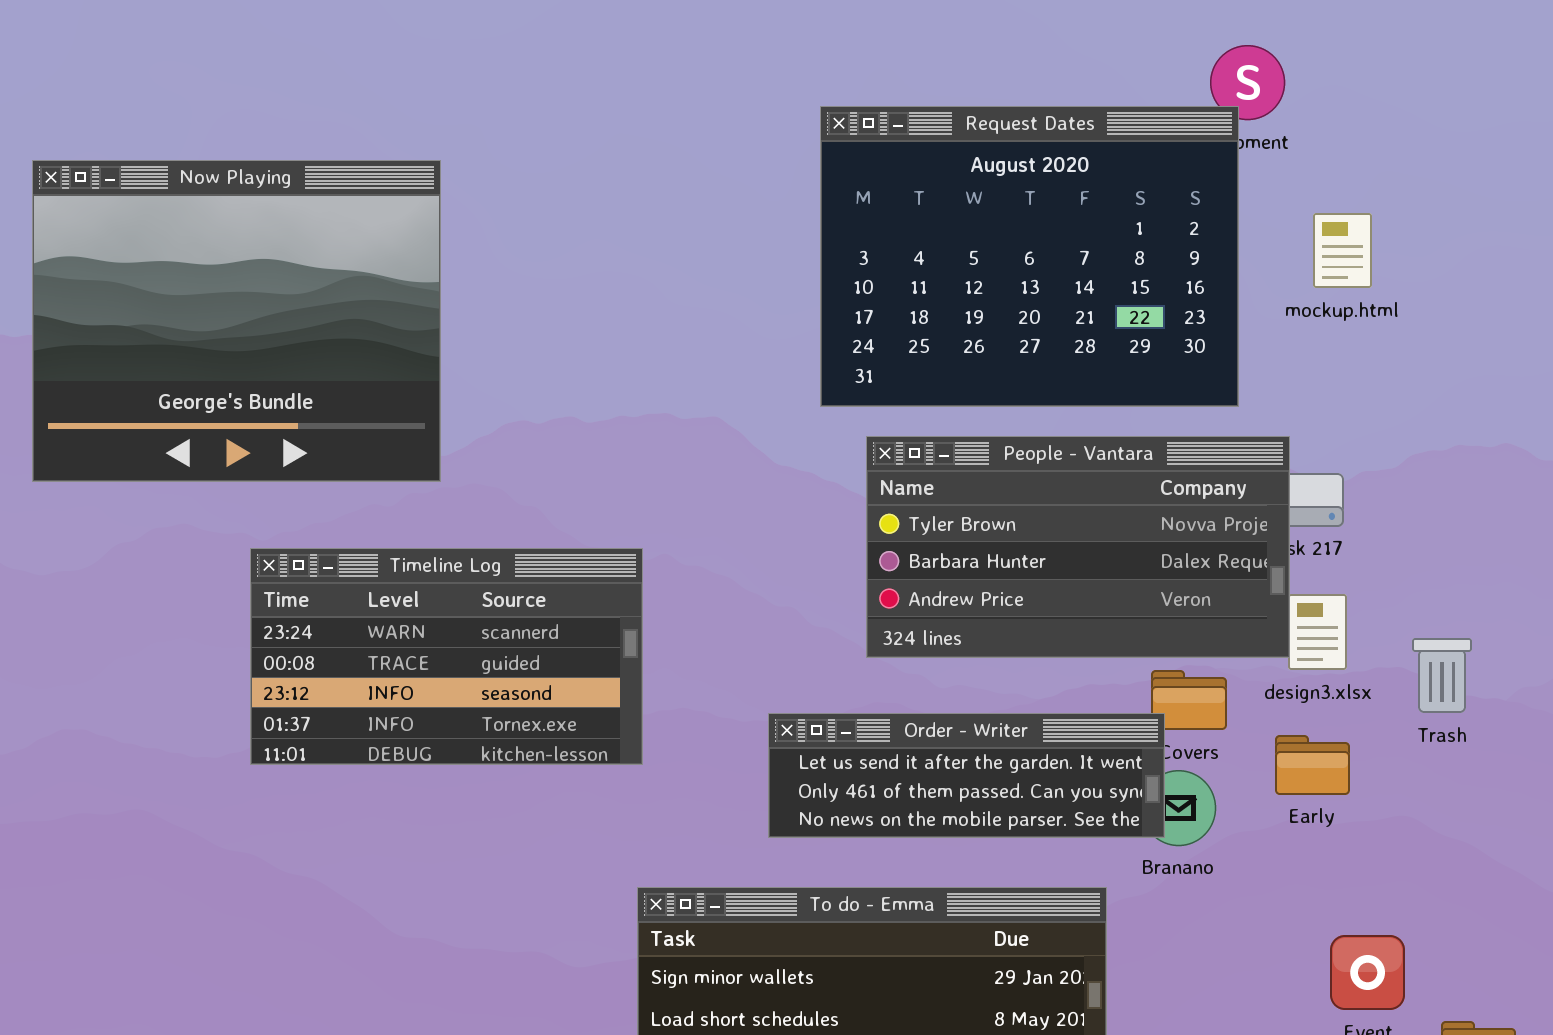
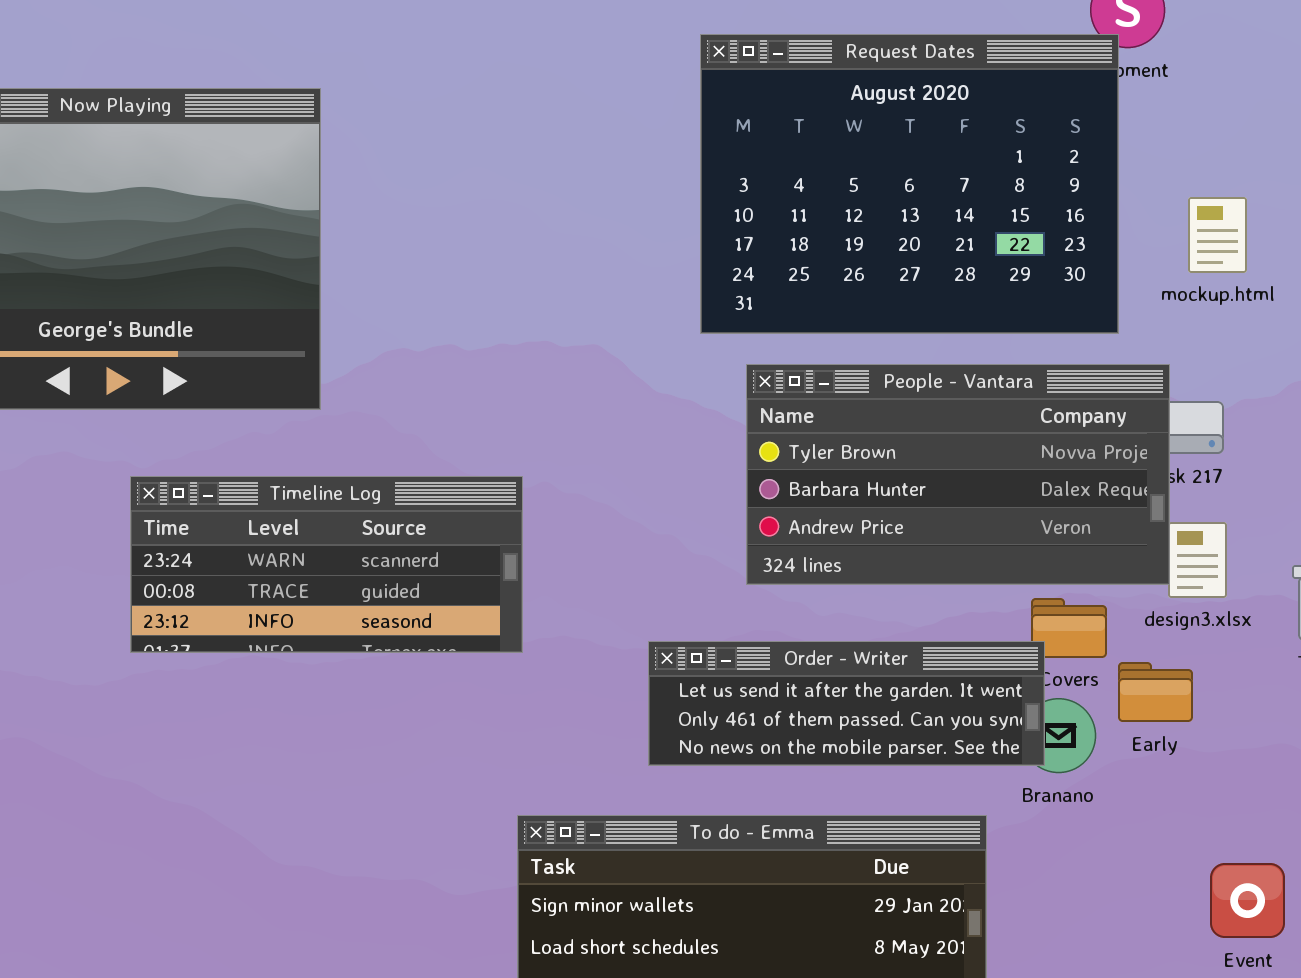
mockup.html: [1313,213,1372,288] -> [1188,197,1247,273], moved
Timeline Log: [250,548,643,765] -> [130,476,523,653], resized
Early: [1275,735,1350,795] -> [1118,662,1193,722], moved

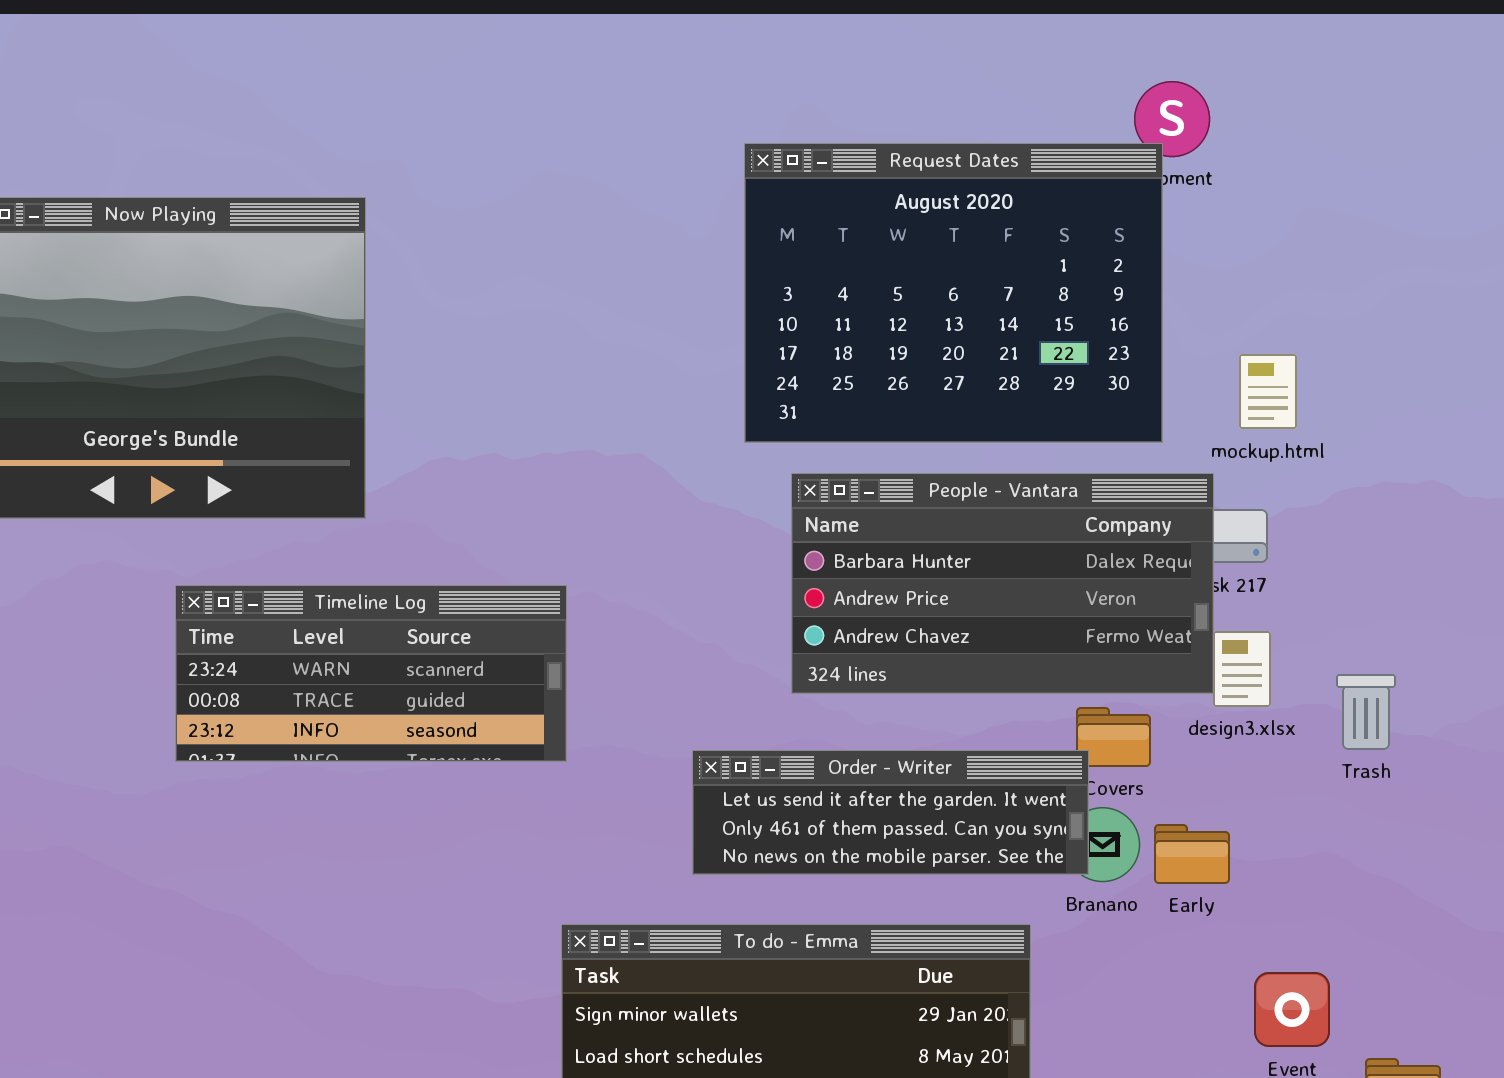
mockup.html: [1188,197,1247,273] -> [1239,354,1297,429], moved
People - Vantara: [746,364,1170,585] -> [791,473,1214,694], scrolled down 1 row
Early: [1118,662,1193,722] -> [1154,824,1230,884], moved

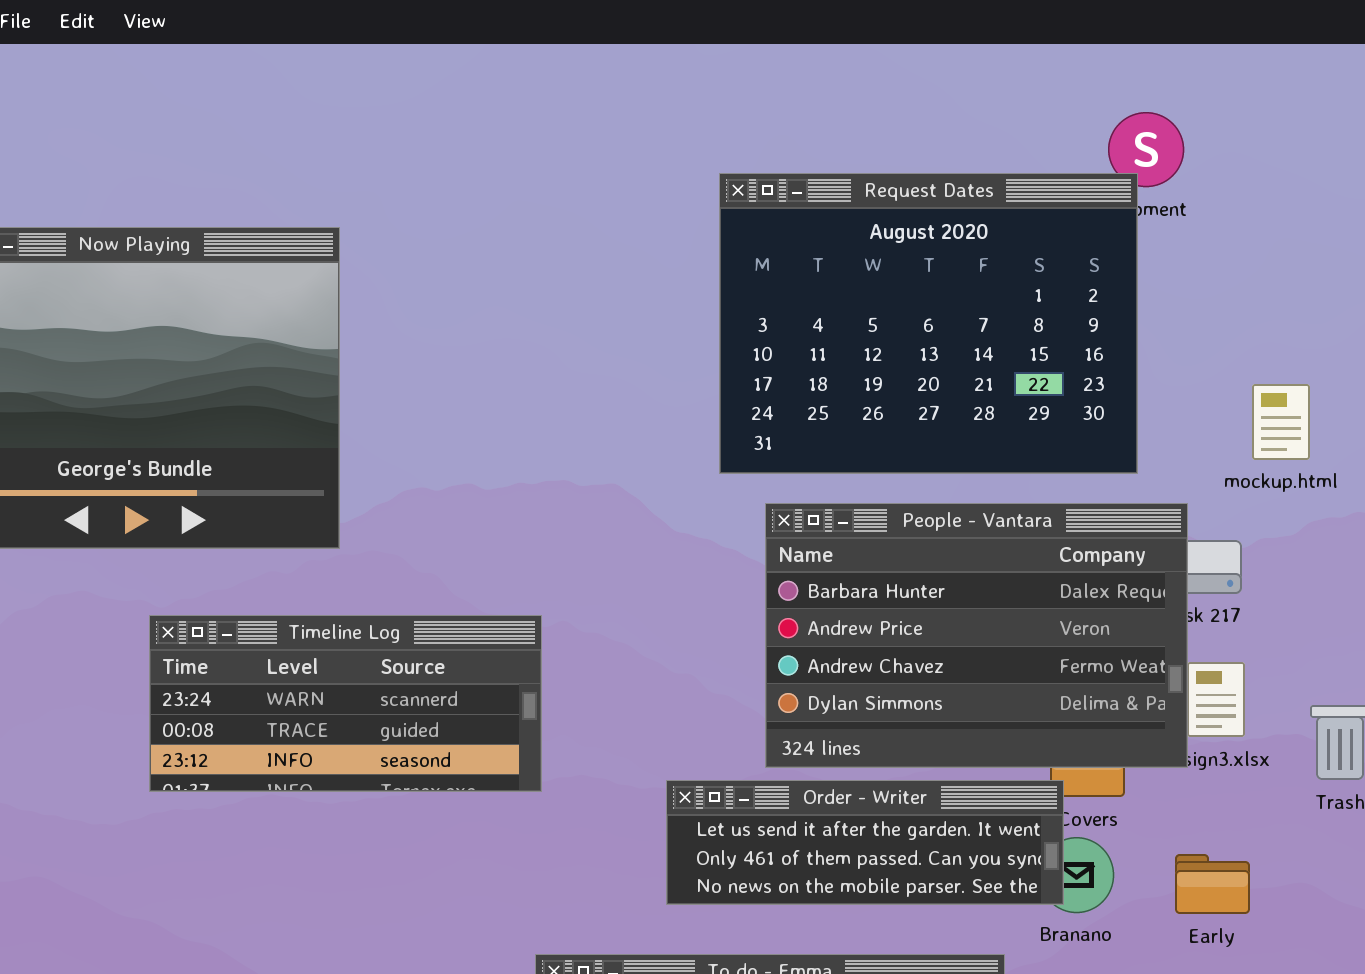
mockup.html: [1239,354,1297,429] -> [1252,384,1310,460], moved
People - Vantara: [791,473,1214,694] -> [765,503,1188,768], resized
Early: [1154,824,1230,884] -> [1175,854,1250,914], moved

